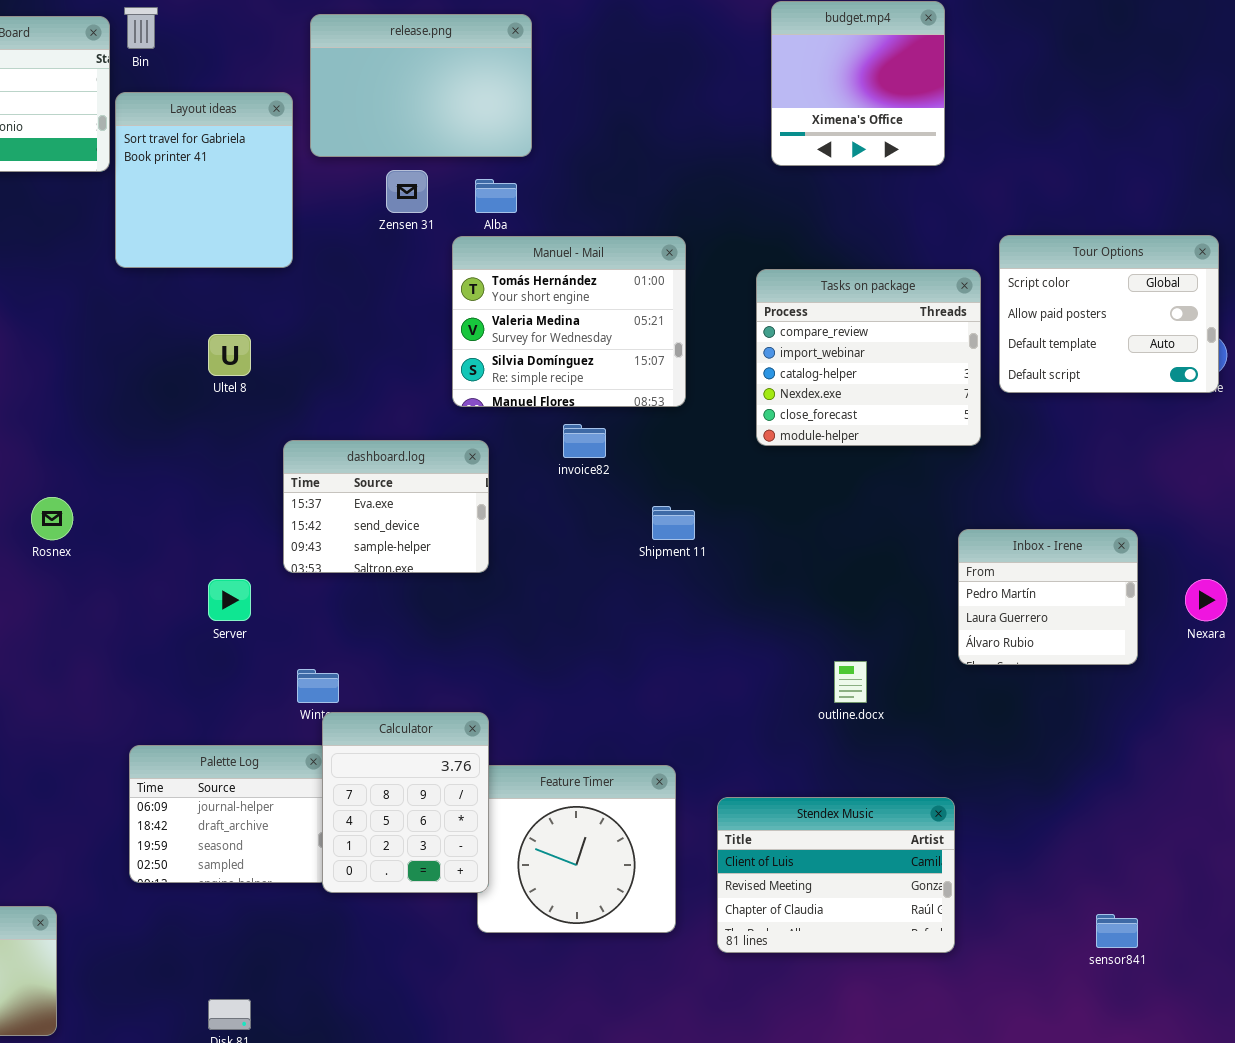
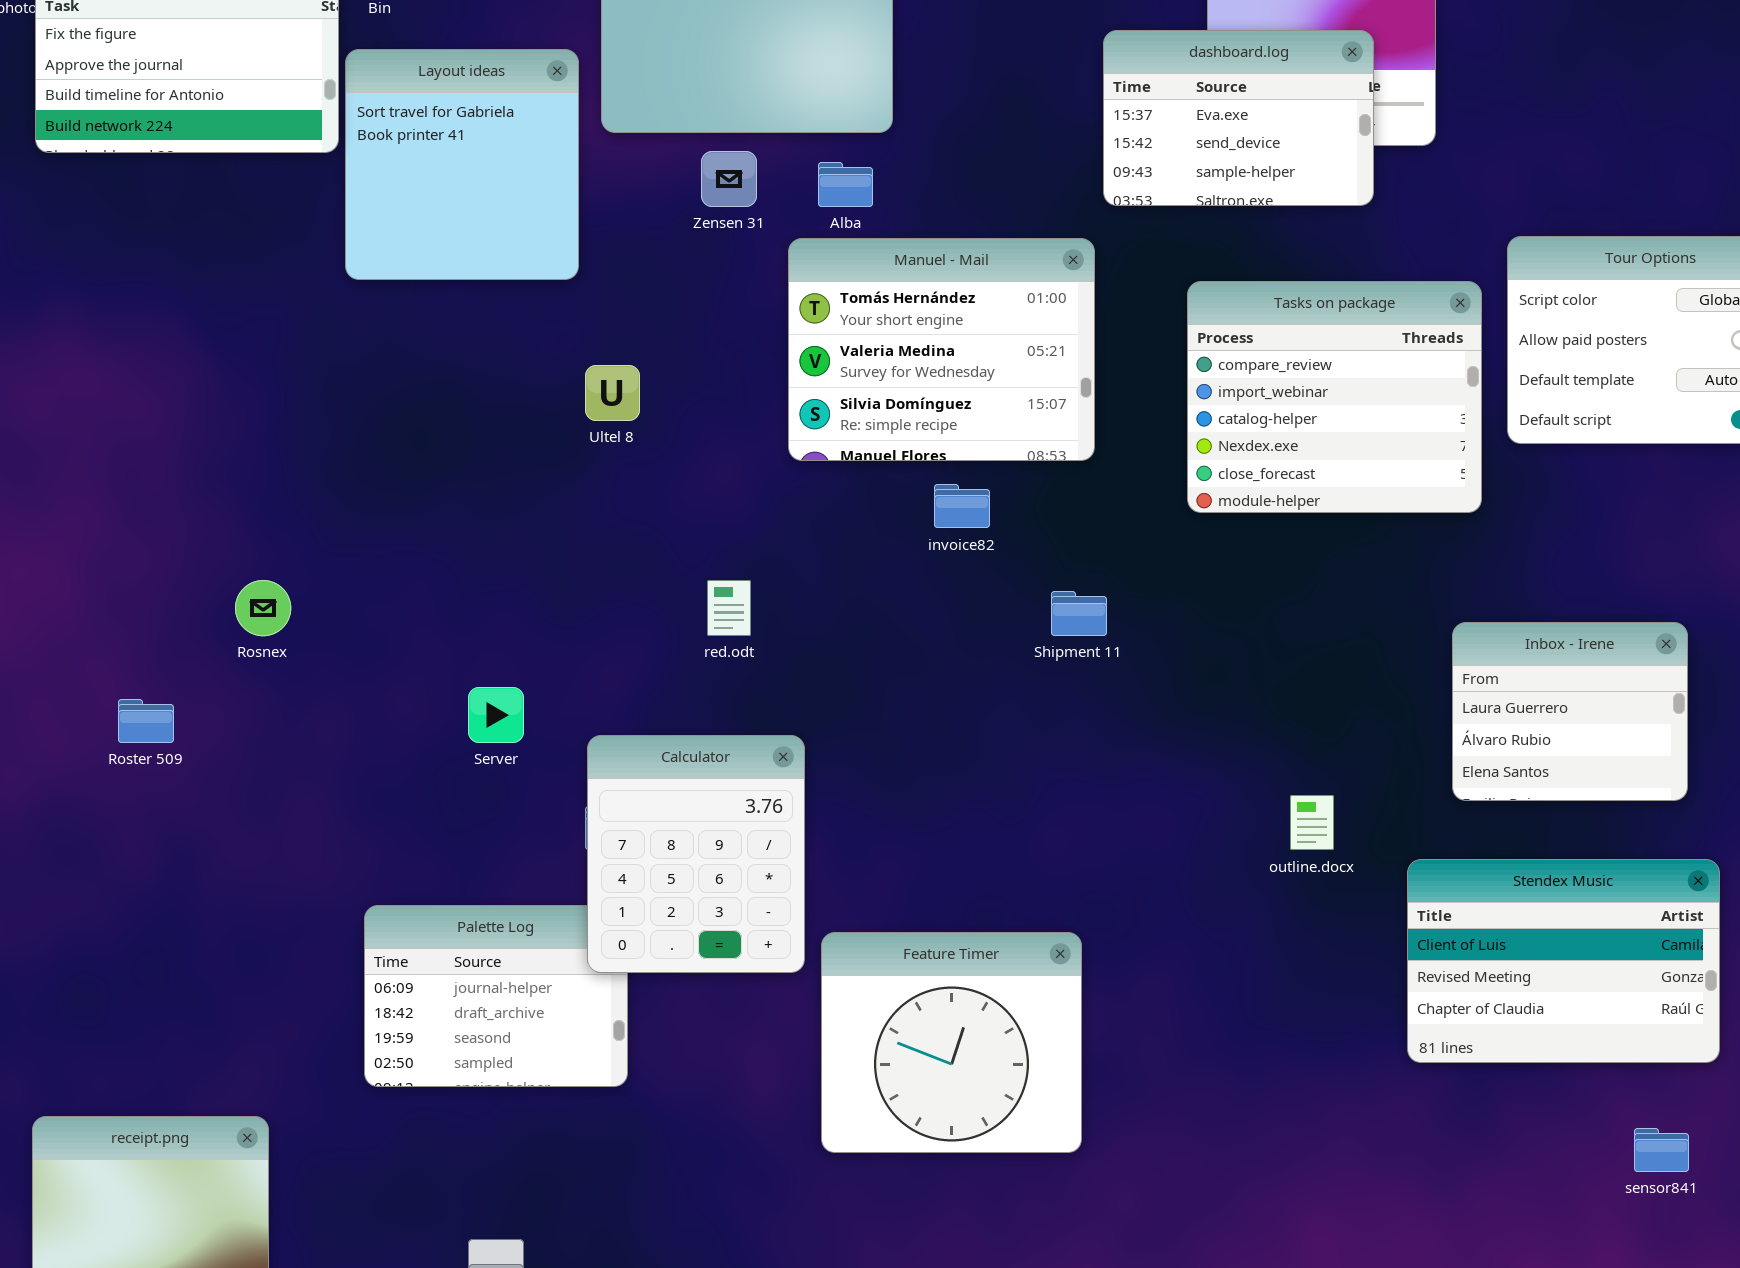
Ultel 8: [208,334,251,376] -> [585,365,640,421], moved
dashboard.log: [283,440,489,573] -> [1103,30,1374,206], moved
Inbox - Irene: [958,529,1138,665] -> [1452,622,1688,801], scrolled down 1 row
Calculator: [322,712,489,893] -> [587,735,805,973], moved
Stendex Music: [717,797,955,953] -> [1407,859,1720,1063], moved

